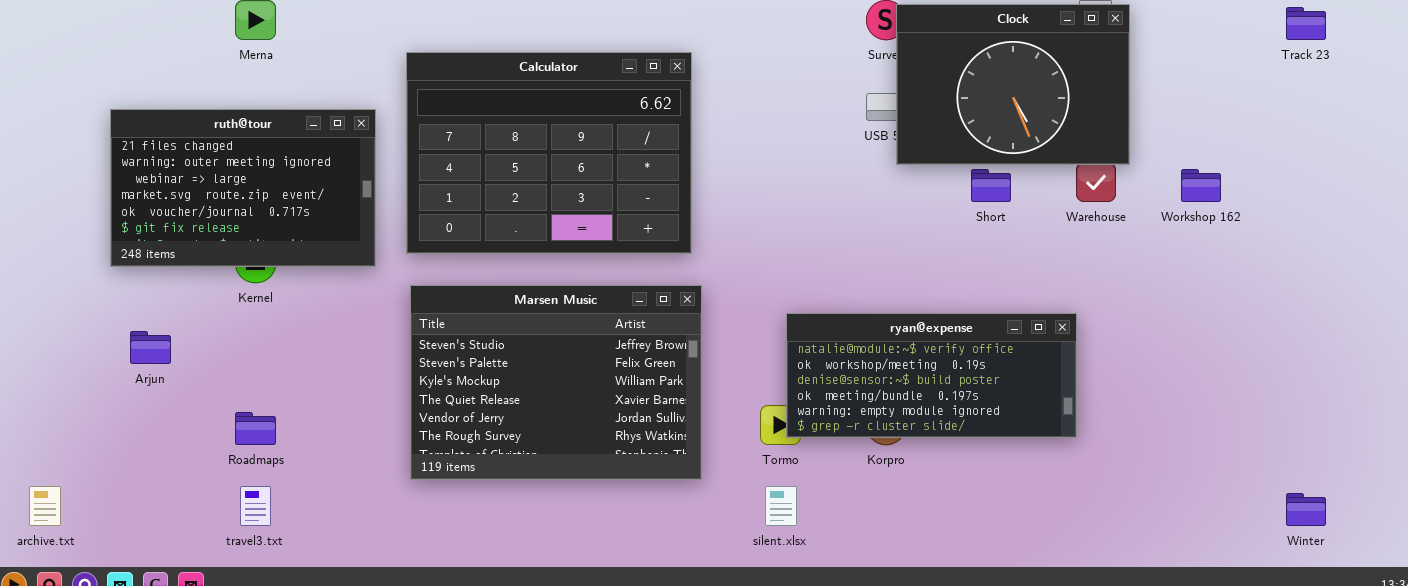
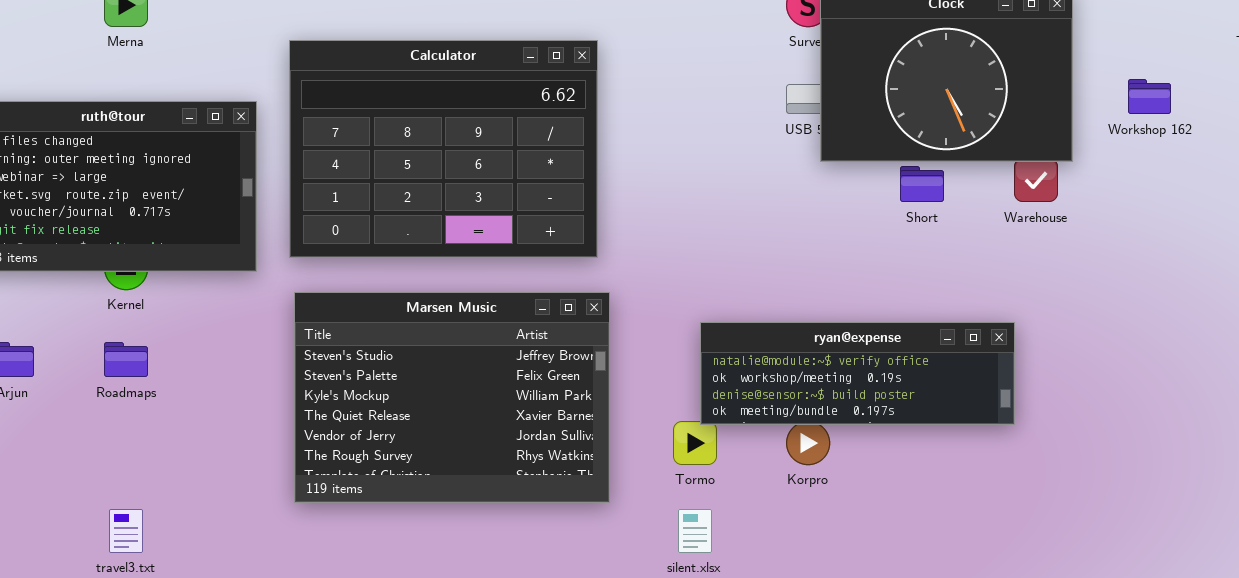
Workshop 162: [1181,169,1221,202] -> [1128,79,1171,114], moved
ryan@expense: [786,313,1077,438] -> [700,322,1015,425], resized
Roadmaps: [235,412,276,445] -> [104,342,148,377], moved

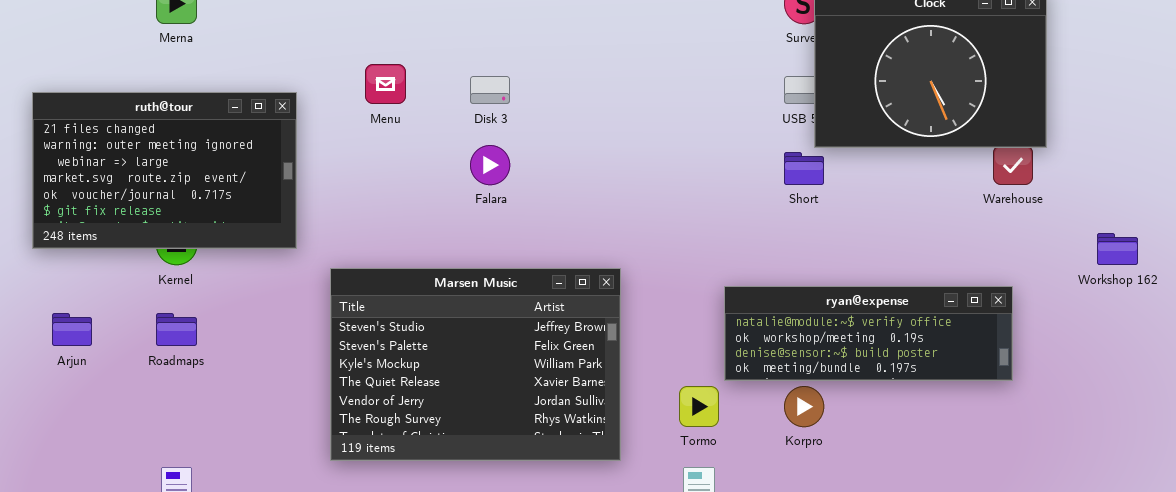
Calculator: [289,40,598,258] -> none, closed
Workshop 162: [1128,79,1171,114] -> [1097,233,1138,265], moved
Short: [900,166,944,202] -> [784,152,824,185], moved
ryan@expense: [700,322,1015,425] -> [724,286,1013,381], moved

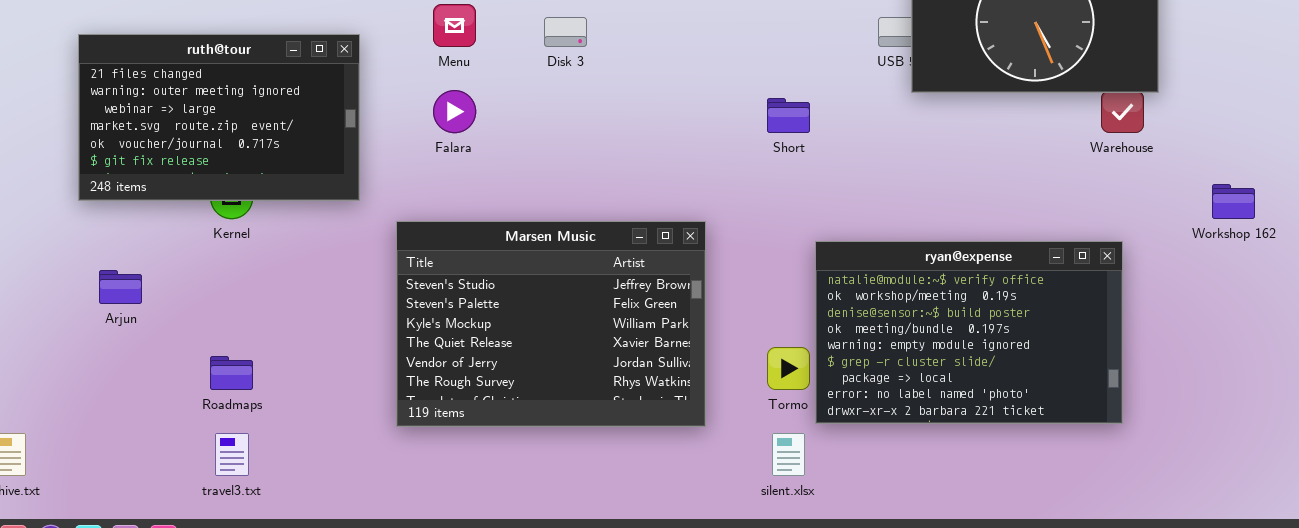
Falara: [470,145,510,185] -> [433,90,476,133], moved
Short: [784,152,824,185] -> [767,98,810,133], moved
ryan@expense: [724,286,1013,381] -> [815,241,1123,424], resized
Roadmaps: [156,313,197,346] -> [210,356,253,390], moved

